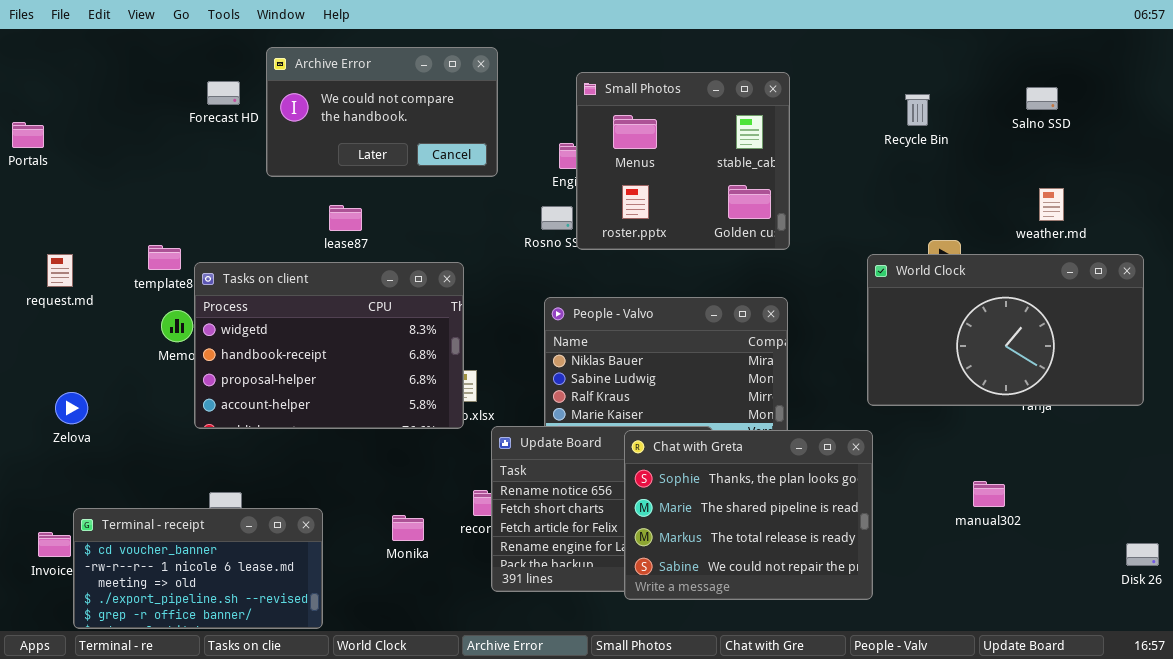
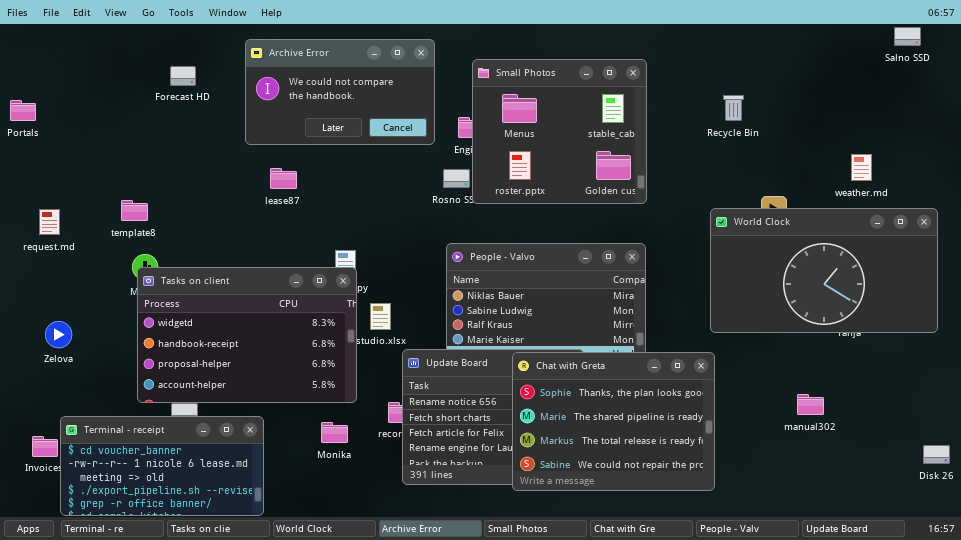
Archive Error: [266,47,498,177] -> [245,39,435,145], moved
Salno SSD: [1026,87,1058,110] -> [894,27,921,46], moved
Recycle Bin: [905,94,930,126] -> [723,95,744,121], moved
Tasks on client: [194,262,464,429] -> [137,267,357,403], moved

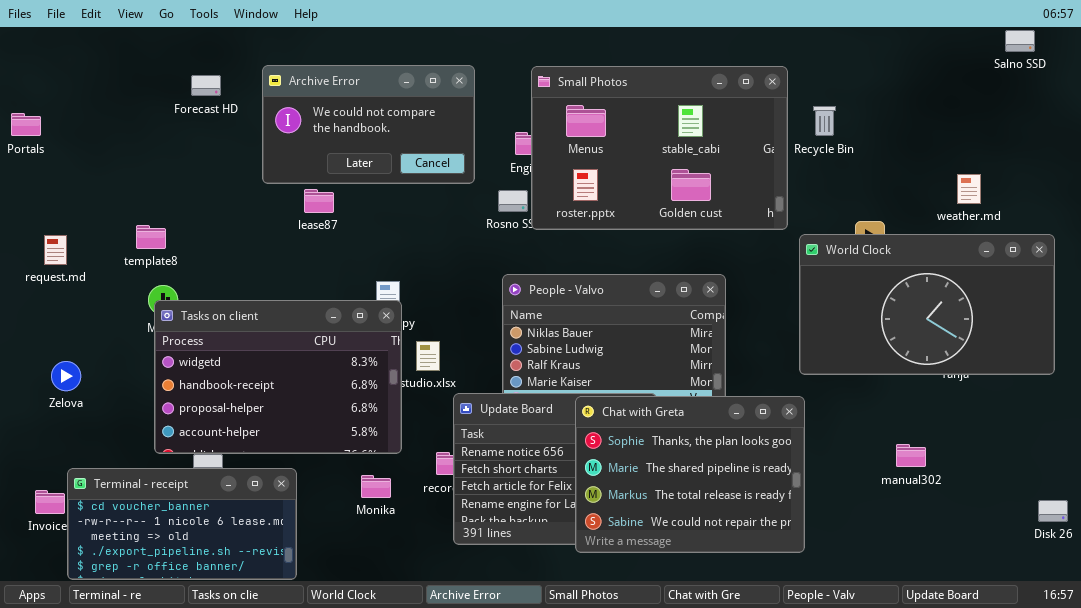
Archive Error: [245,39,435,145] -> [262,65,475,184], moved
Small Photos: [472,59,647,204] -> [531,66,788,230], resized

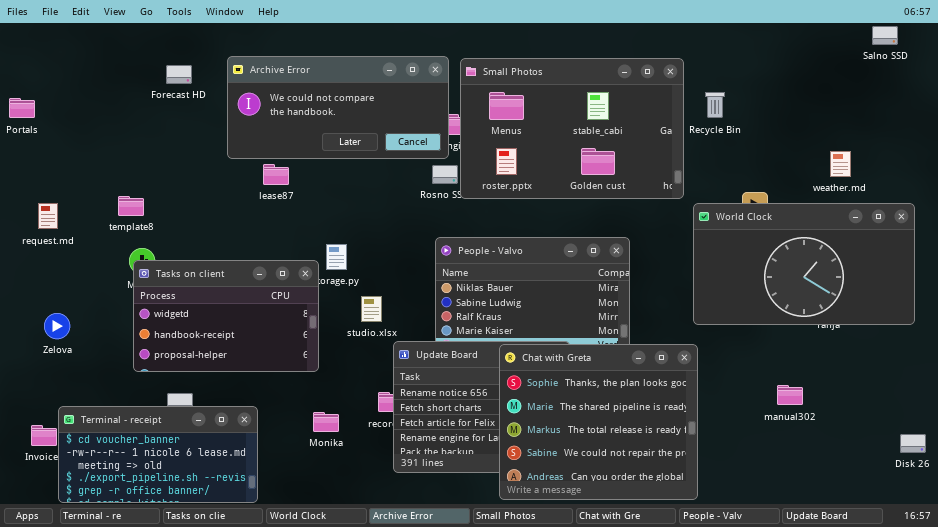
Archive Error: [262,65,475,184] -> [227,56,449,159], resized
Tasks on client: [154,300,402,454] -> [133,260,319,372], resized
Chat with Greta: [575,396,805,553] -> [499,344,698,500], resized

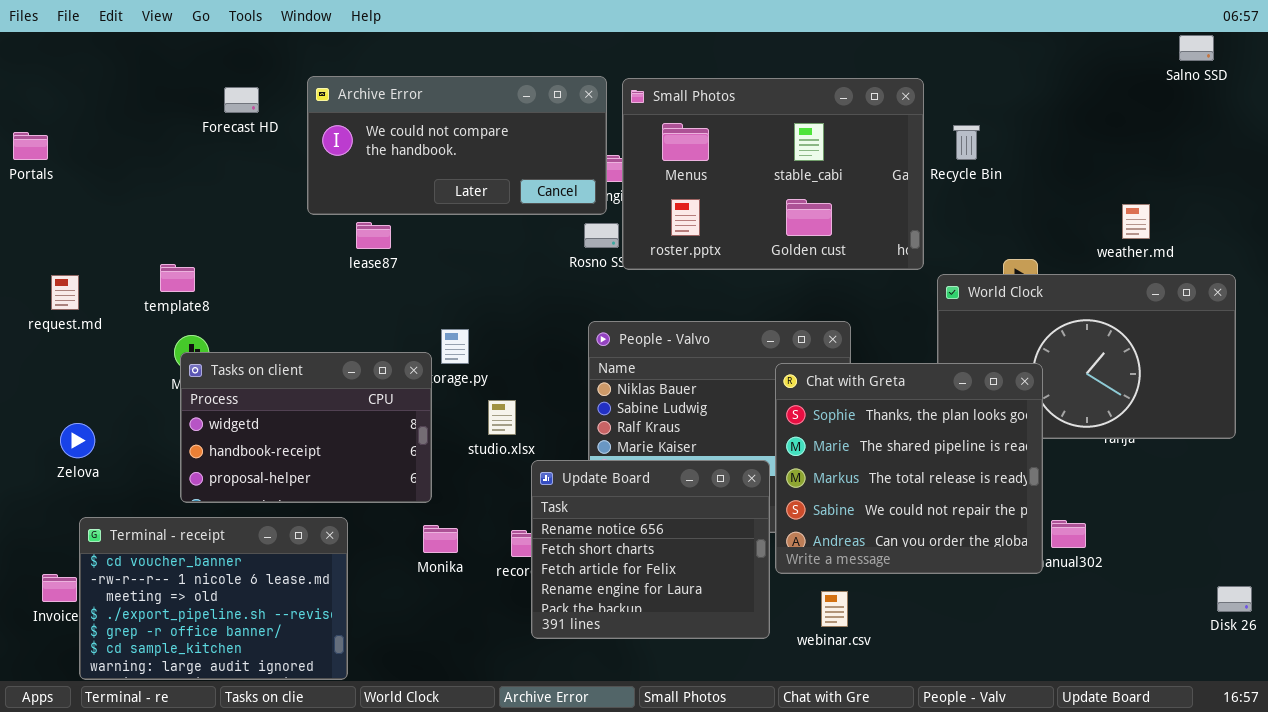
Chat with Greta: [499,344,698,500] -> [775,363,1043,574], moved
Terminal - receipt: [58,406,258,503] -> [79,517,348,680], resized
Monika: [313,412,339,432] -> [423,525,458,553], moved

